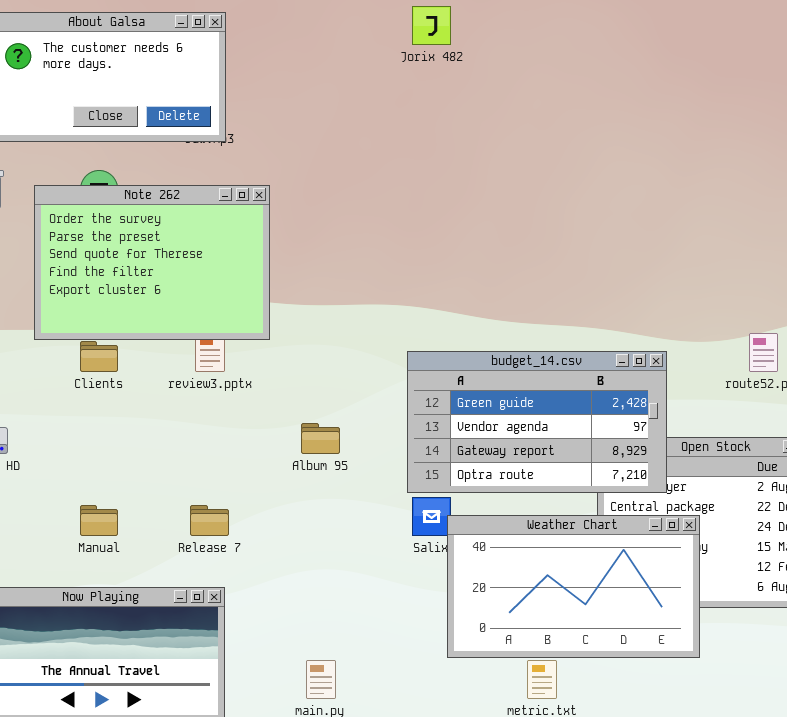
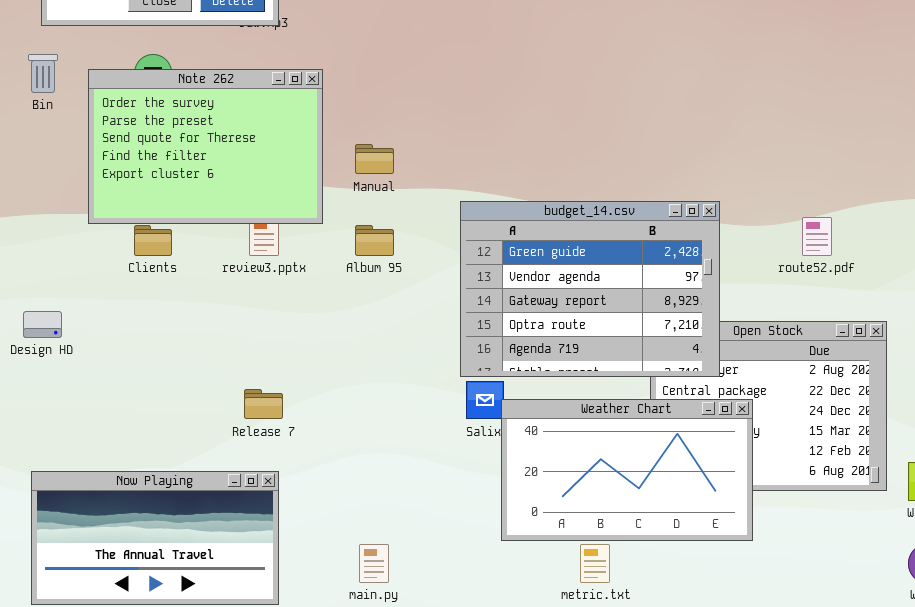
budget_14.csv: [407,351,667,493] -> [460,201,720,377], resized
Album 95: [301,423,340,454] -> [355,225,394,256], moved
Manual: [80,505,118,536] -> [355,144,394,174], moved

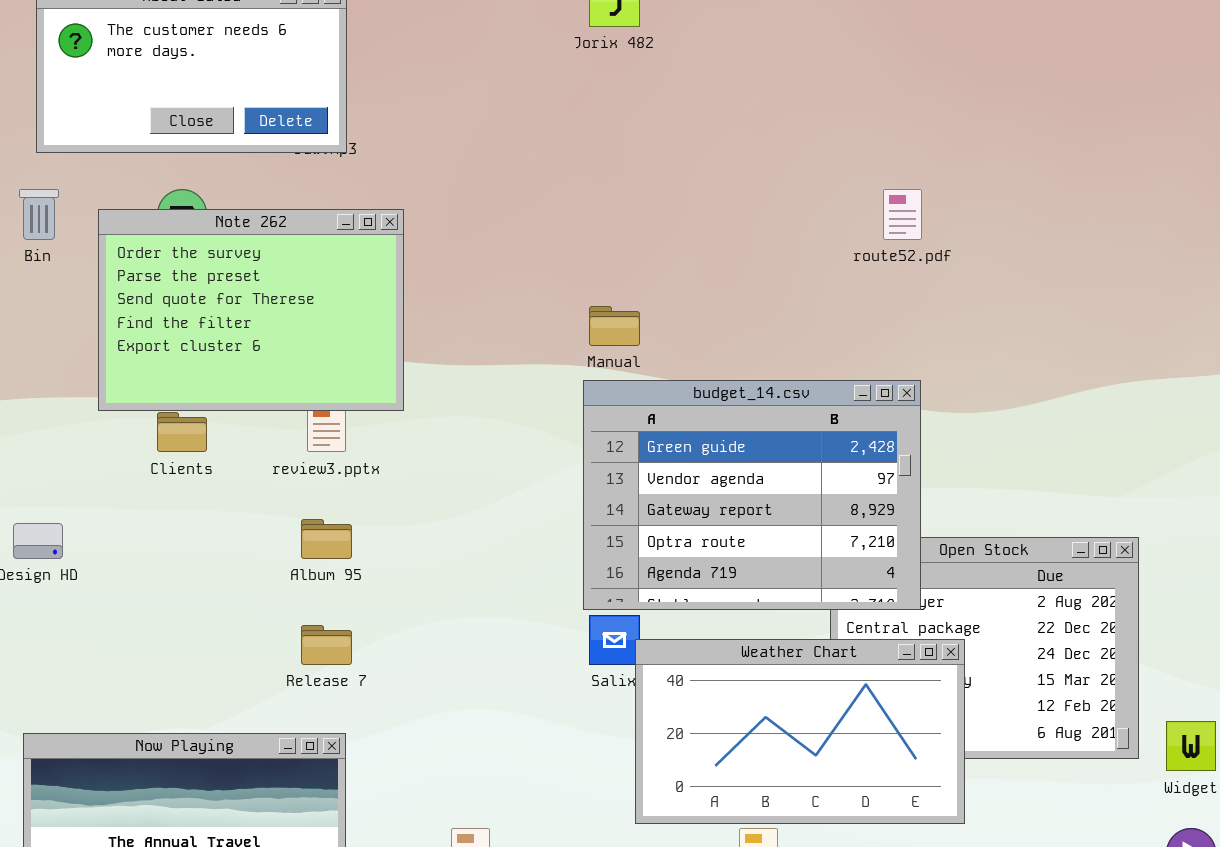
Manual: [355,144,394,174] -> [589,306,640,346], moved
route52.pdf: [802,217,832,256] -> [883,189,922,240], moved
Album 95: [355,225,394,256] -> [301,519,352,559], moved

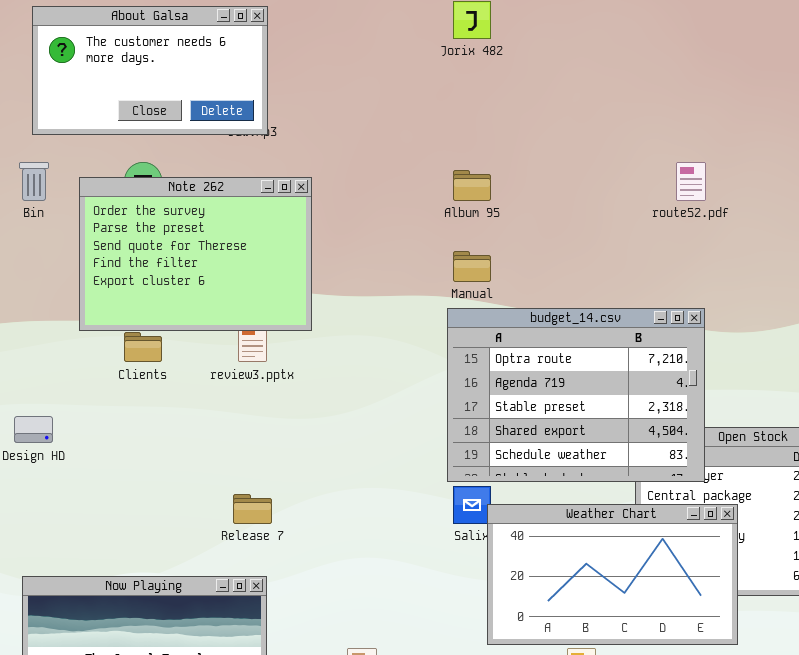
budget_14.csv: [583,380,921,610] -> [447,308,705,482], scrolled down 3 rows
Album 95: [301,519,352,559] -> [453,170,491,201], moved

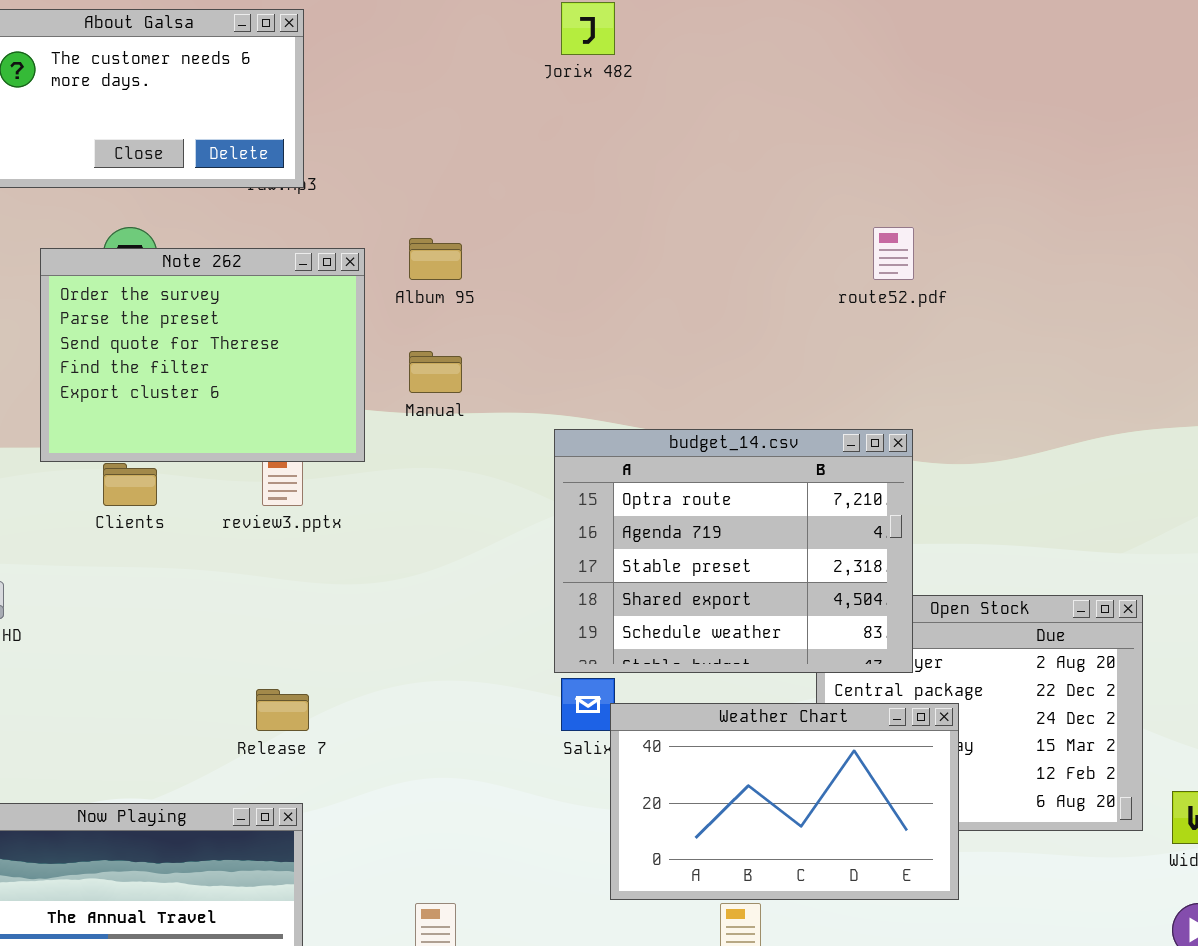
Album 95: [453,170,491,201] -> [409,238,462,280], moved
Manual: [453,251,491,282] -> [409,351,462,393], moved

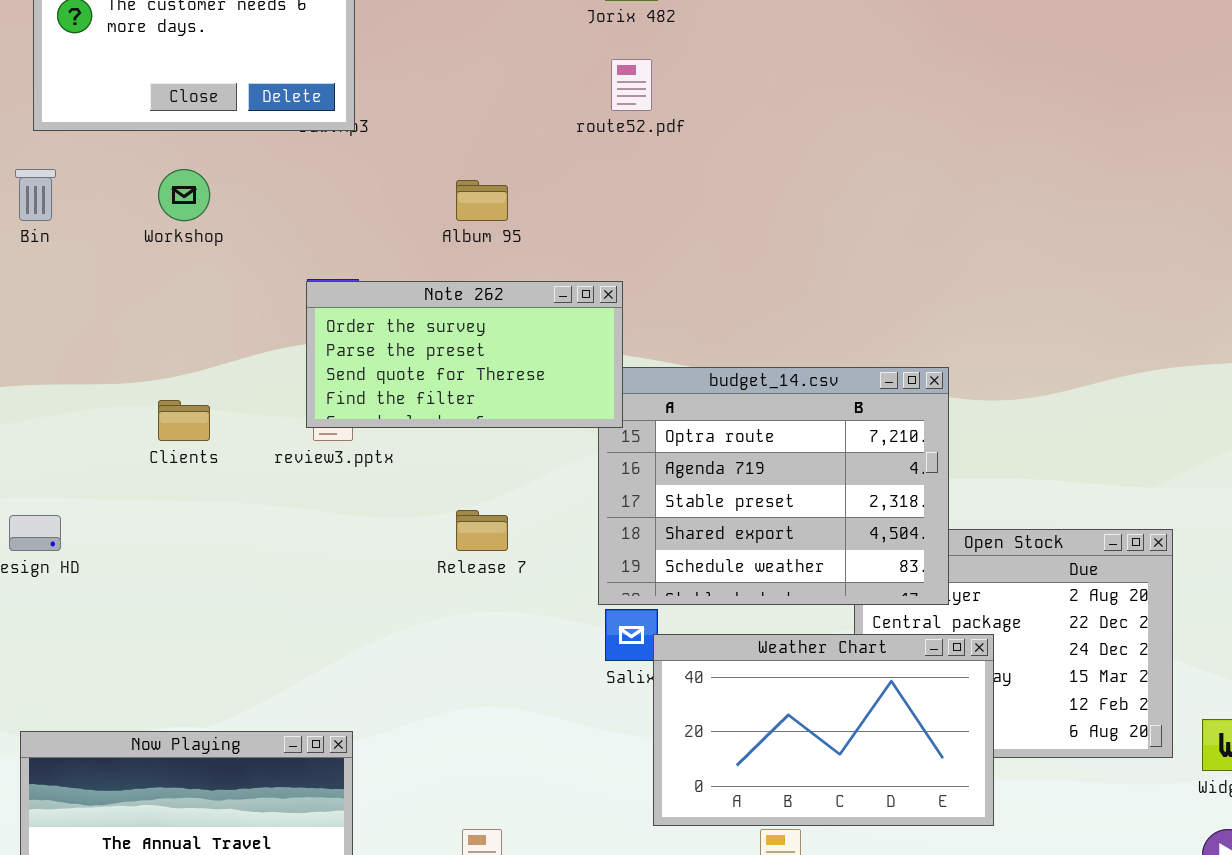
route52.pdf: [873,227,914,280] -> [611,59,652,111], moved
Note 262: [40,248,365,462] -> [306,281,623,428], moved, resized
Release 7: [256,689,309,731] -> [456,510,508,551], moved

